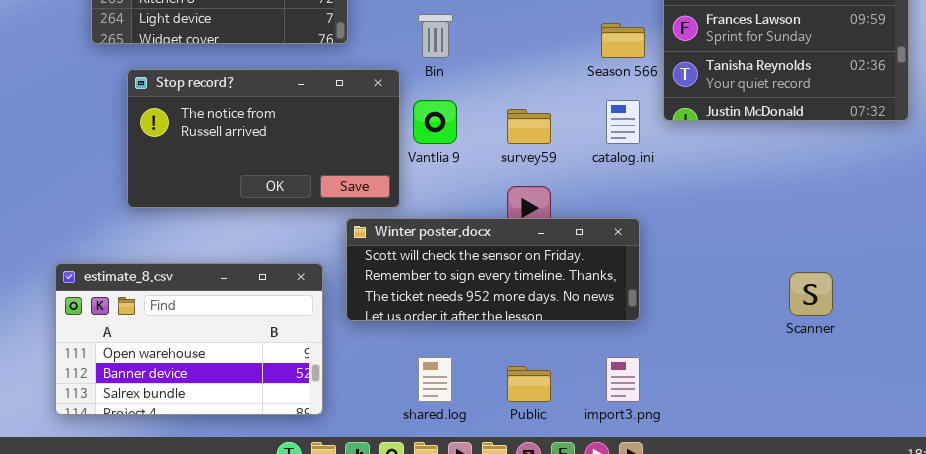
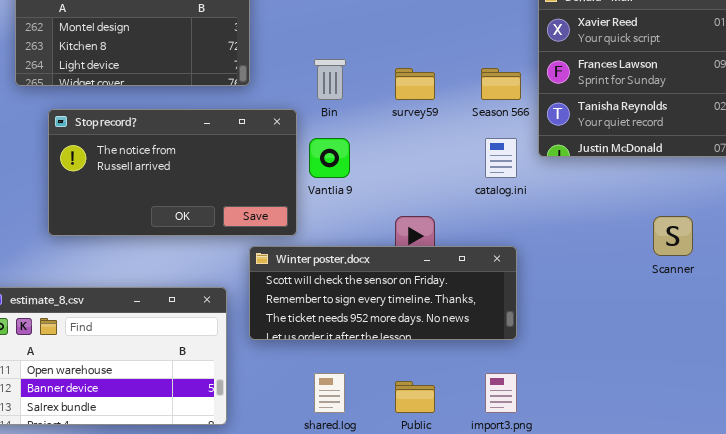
survey59: [507,109,551,144] -> [395,68,435,100], moved
Scanner: [789,272,833,316] -> [653,216,693,256], moved

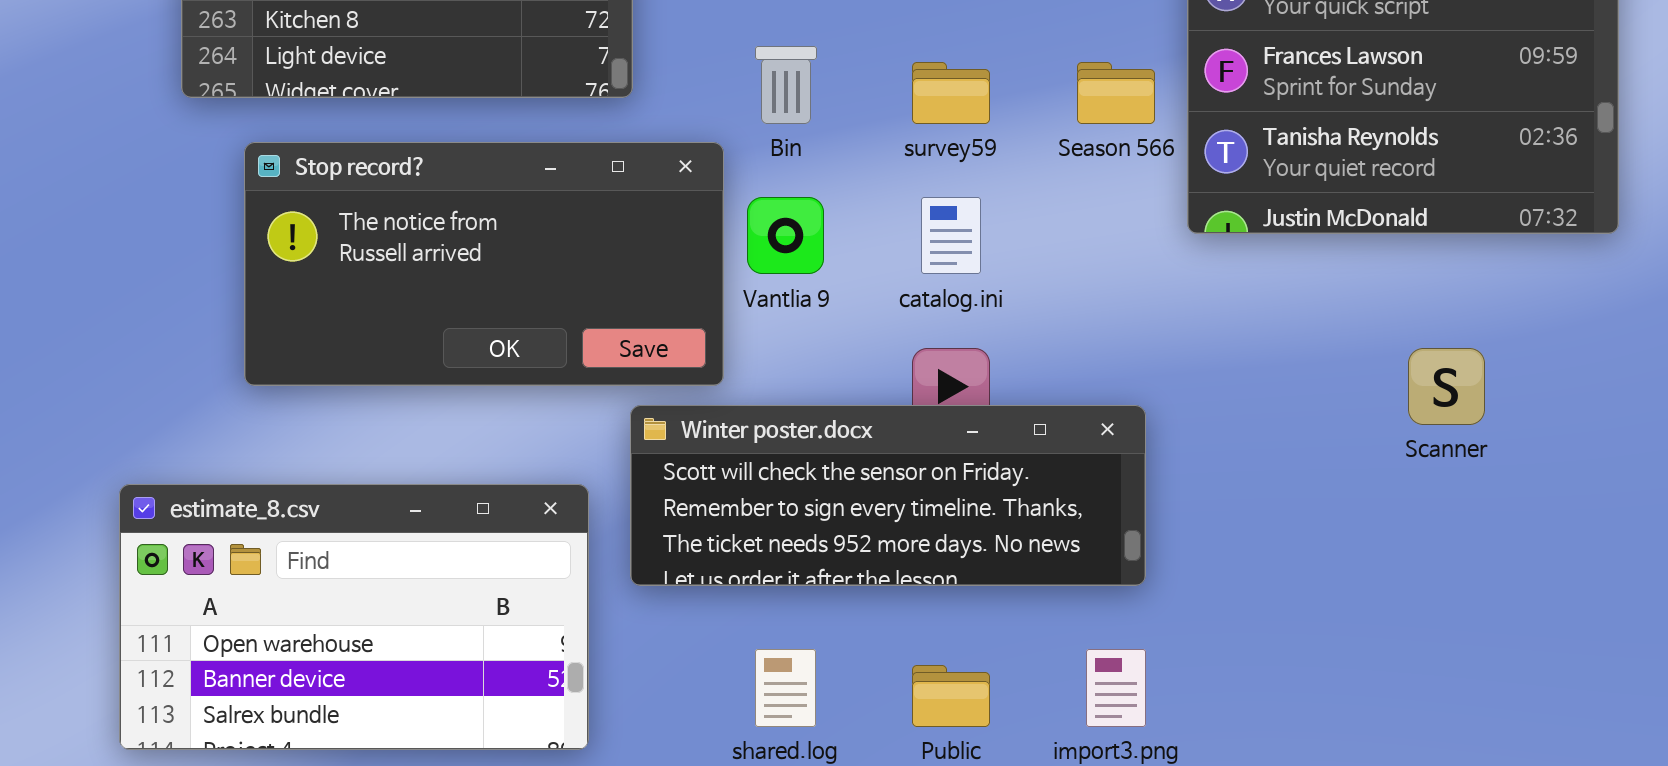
catalog.ini: [485,138,517,178] -> [921,197,981,274], moved

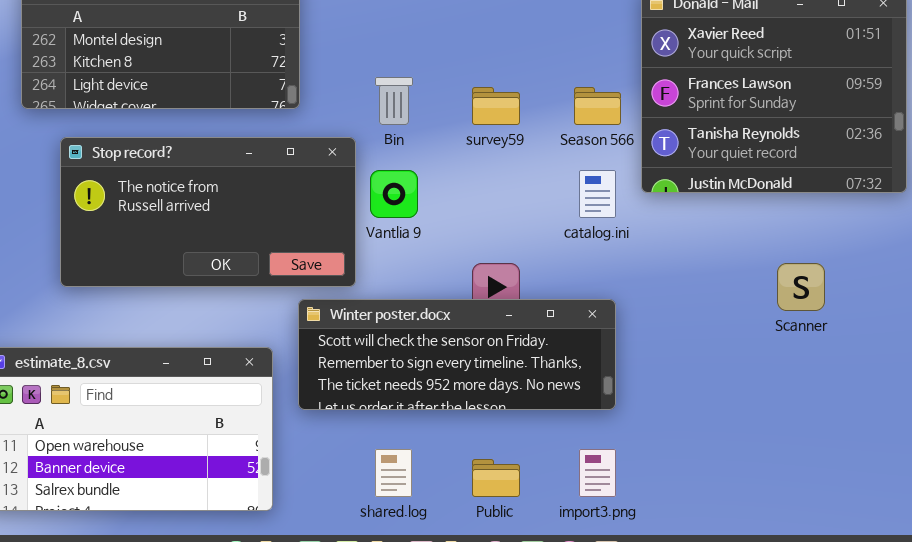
catalog.ini: [921,197,981,274] -> [579,170,616,218], moved

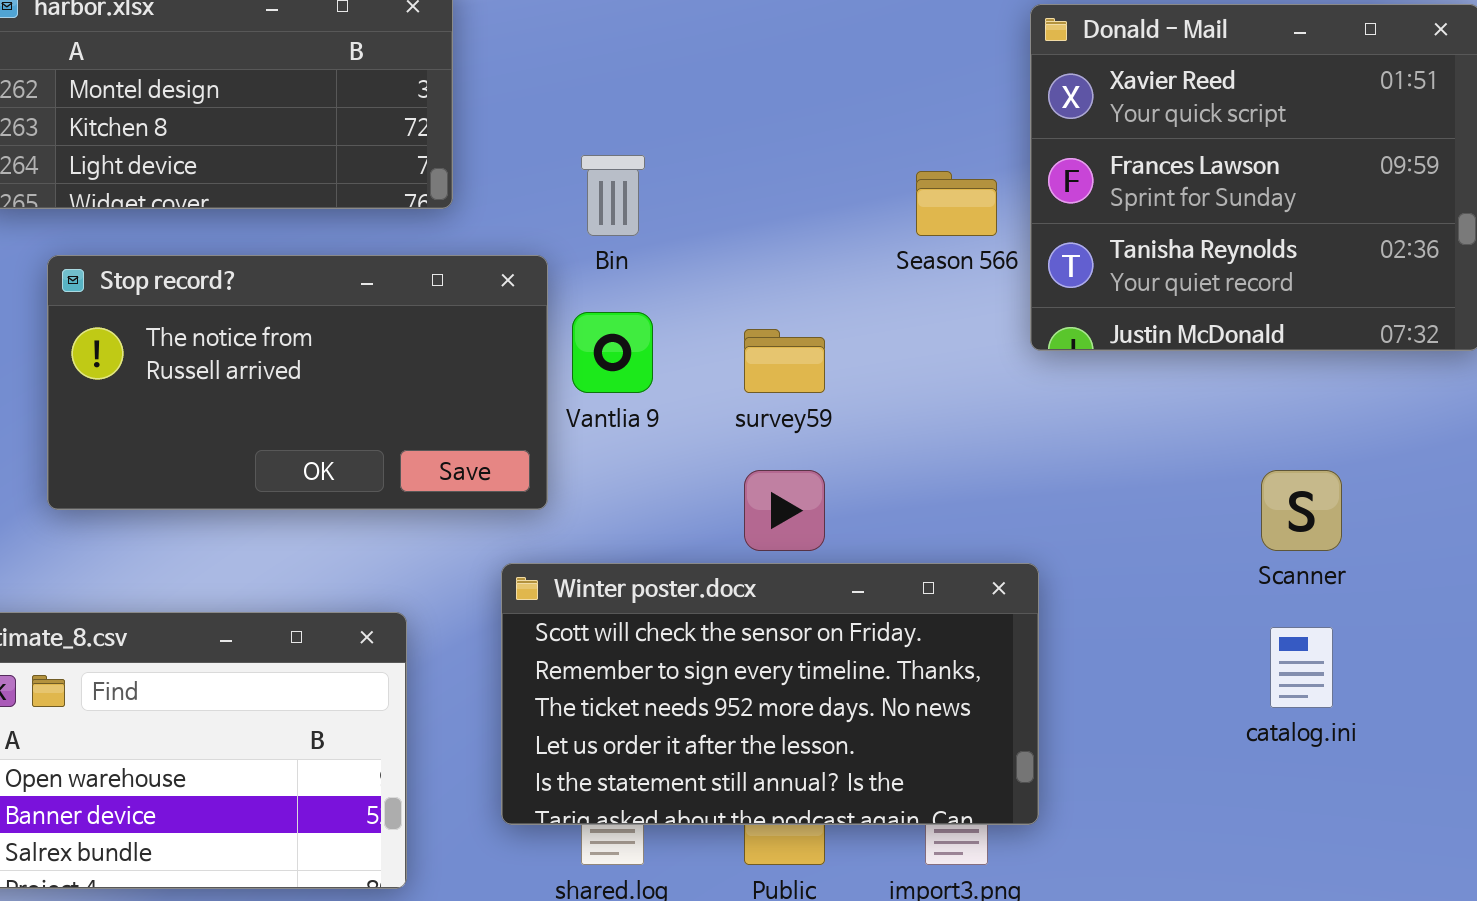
survey59: [472,87,520,125] -> [744,329,825,393], moved
catalog.ini: [579,170,616,218] -> [1270,627,1333,708], moved
Winter poster.docx: [298,299,616,410] -> [501,563,1039,825], moved, resized

